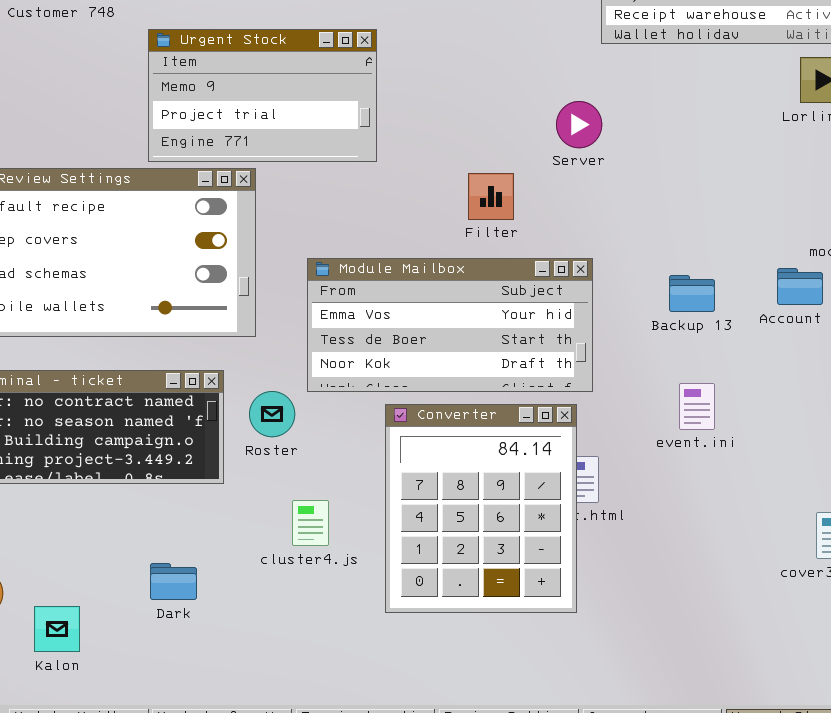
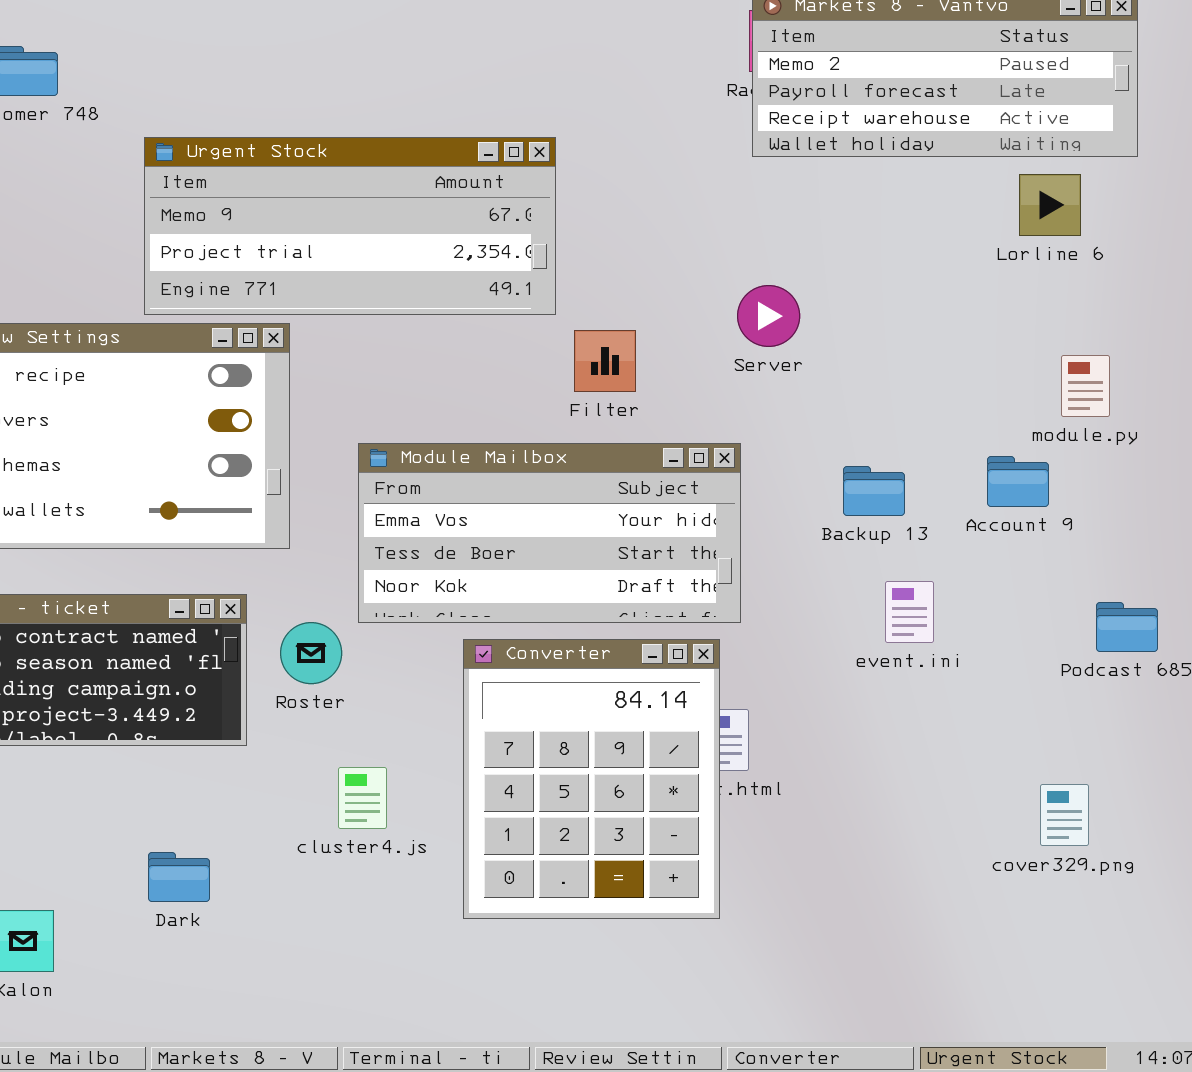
Urgent Stock: [148,29,377,162] -> [144,137,556,315], resized
Server: [556,101,602,148] -> [737,285,800,347], moved
event.ini: [679,383,715,430] -> [885,581,934,643], moved

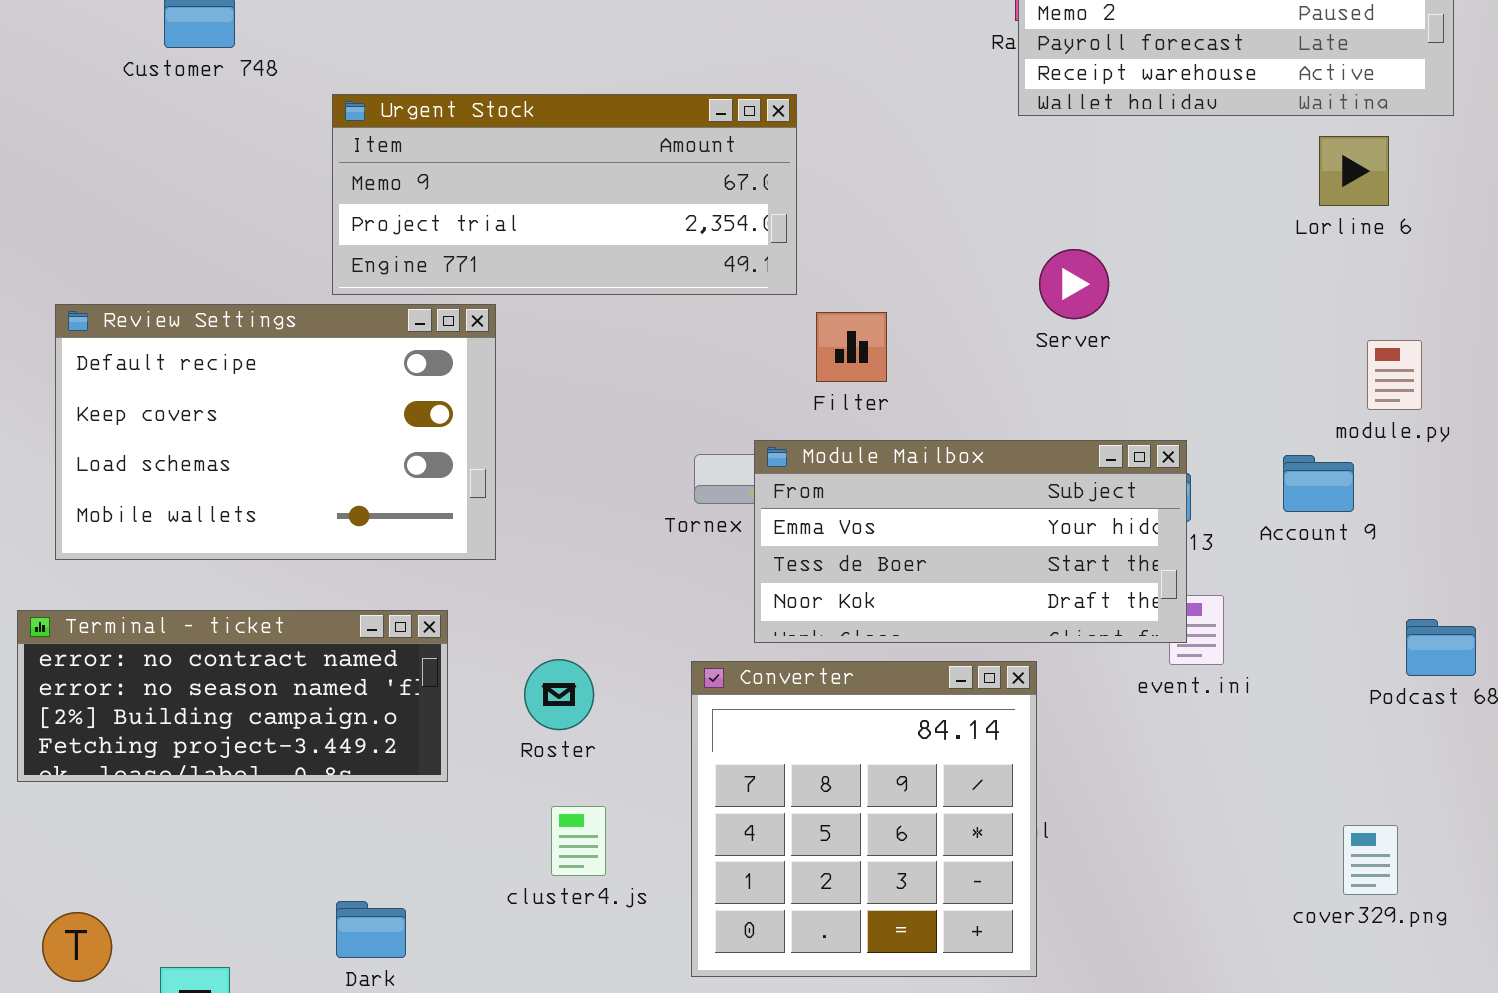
Server: [737,285,800,347] -> [1039,249,1109,319], moved
Module Mailbox: [358,443,741,623] -> [754,440,1187,643], moved
Roster: [280,622,342,684] -> [524,659,594,730], moved
Converter: [463,639,720,919] -> [691,661,1037,977], resized

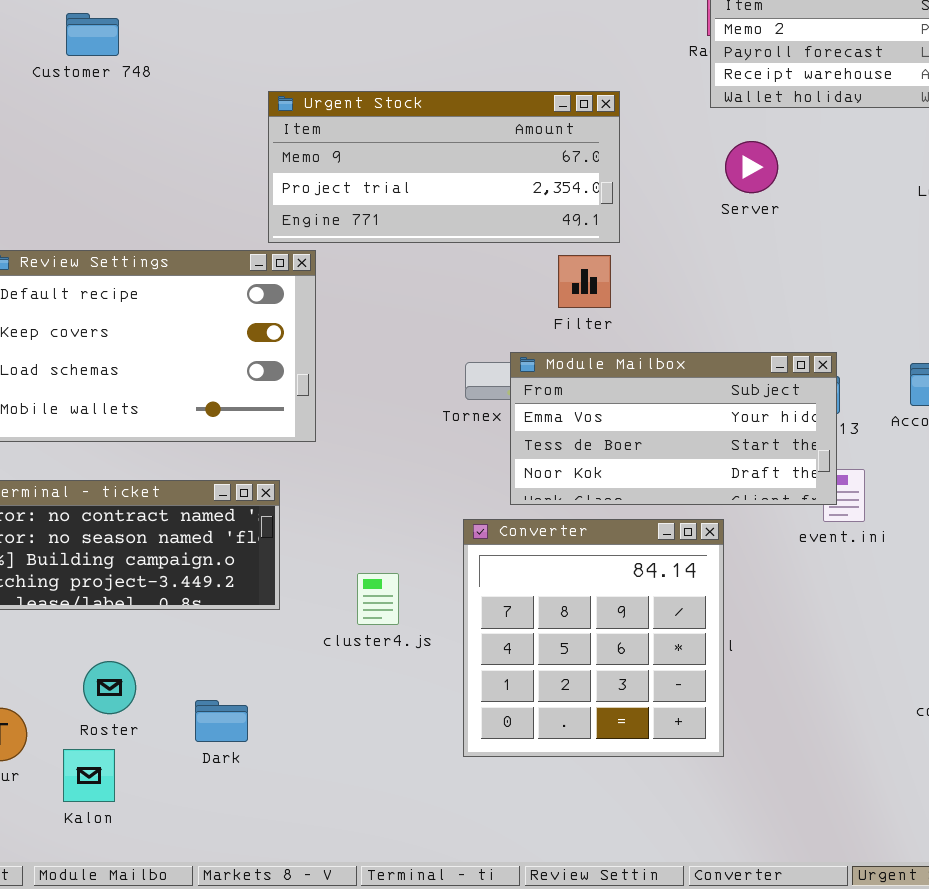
Urgent Stock: [332,94,797,295] -> [268,91,620,243], moved
Server: [1039,249,1109,319] -> [725,141,778,193], moved
Roster: [524,659,594,730] -> [83,661,136,714], moved
cluster4.js: [551,806,606,876] -> [357,573,399,625], moved

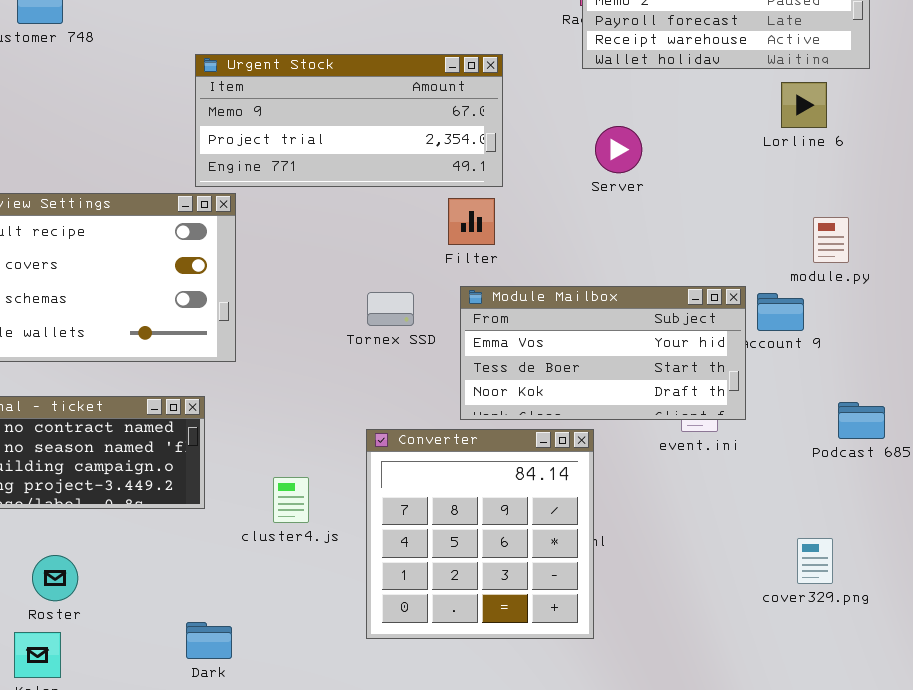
Server: [725,141,778,193] -> [595,126,642,173], moved
Module Mailbox: [510,352,837,505] -> [460,286,746,420], moved
Dark: [195,700,248,742] -> [186,622,232,659], moved

